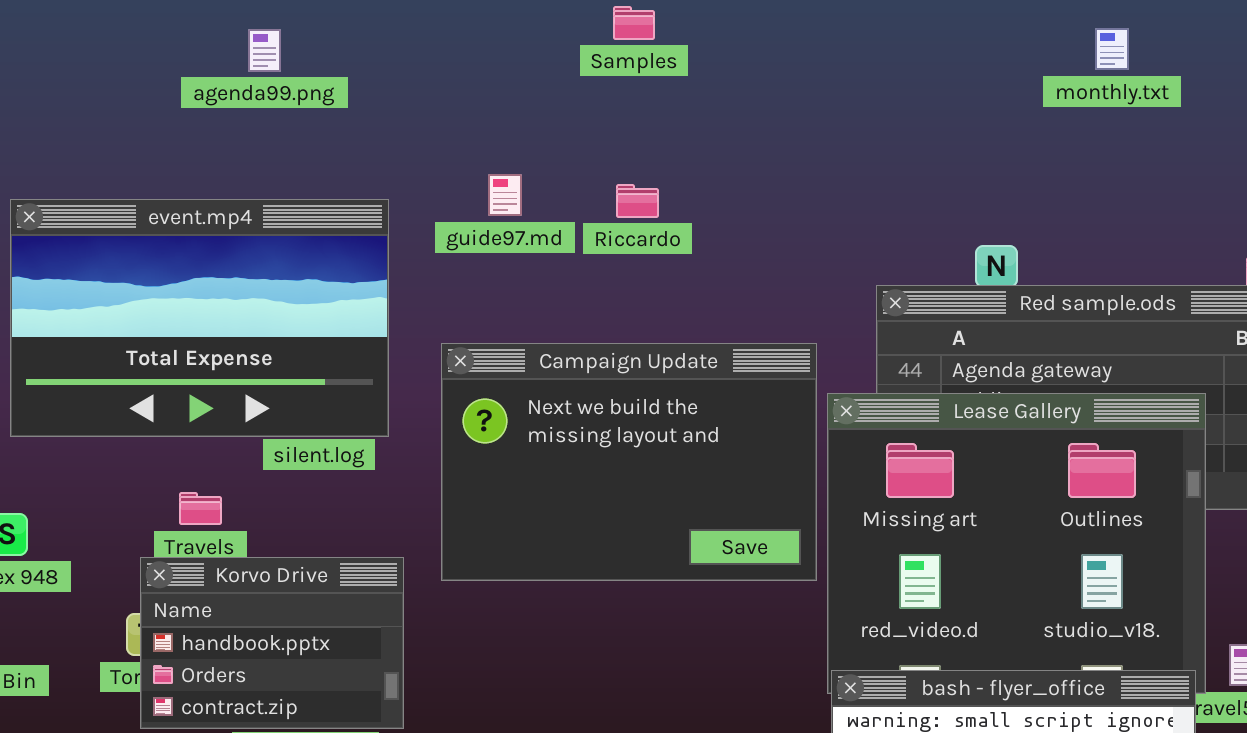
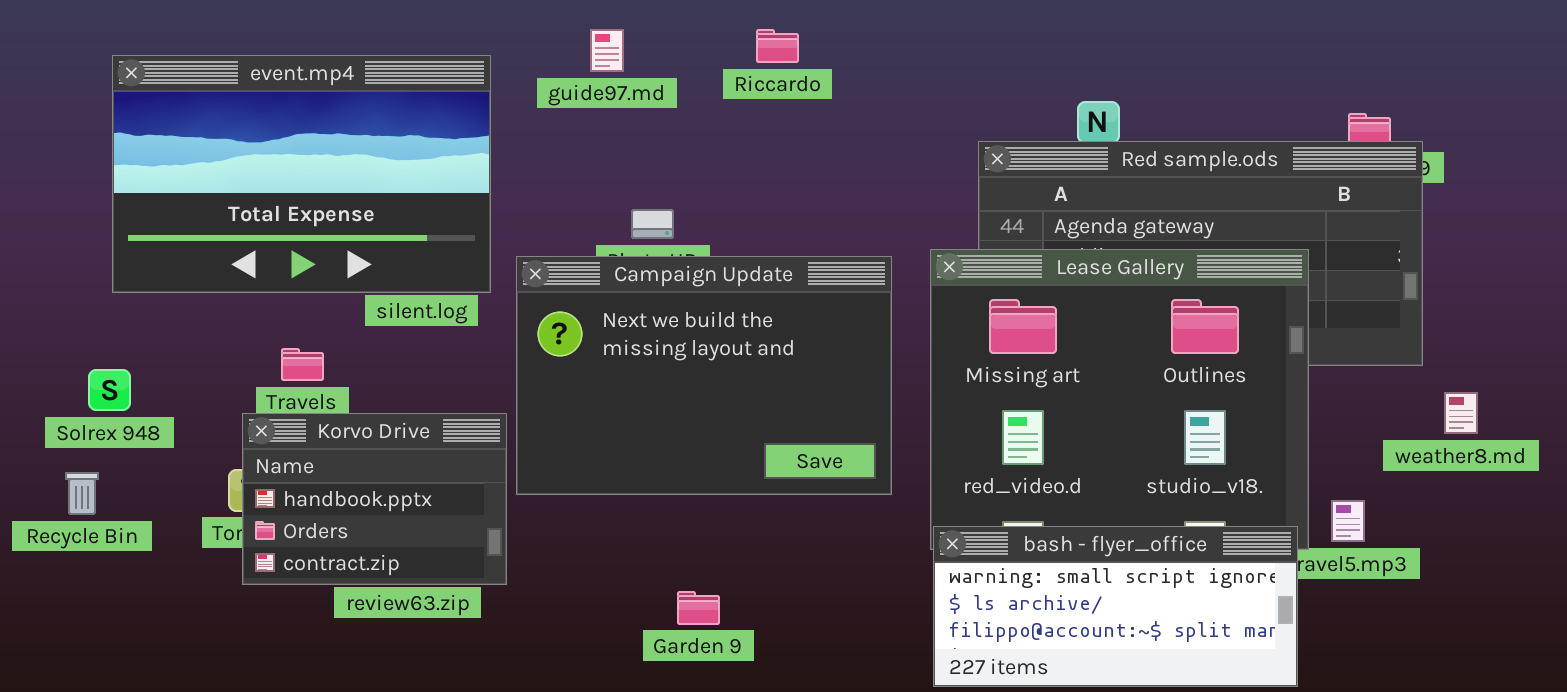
Riccardo: [616,184,659,218] -> [756,29,799,63], moved
Campaign Update: [441,343,817,581] -> [516,256,892,495], moved

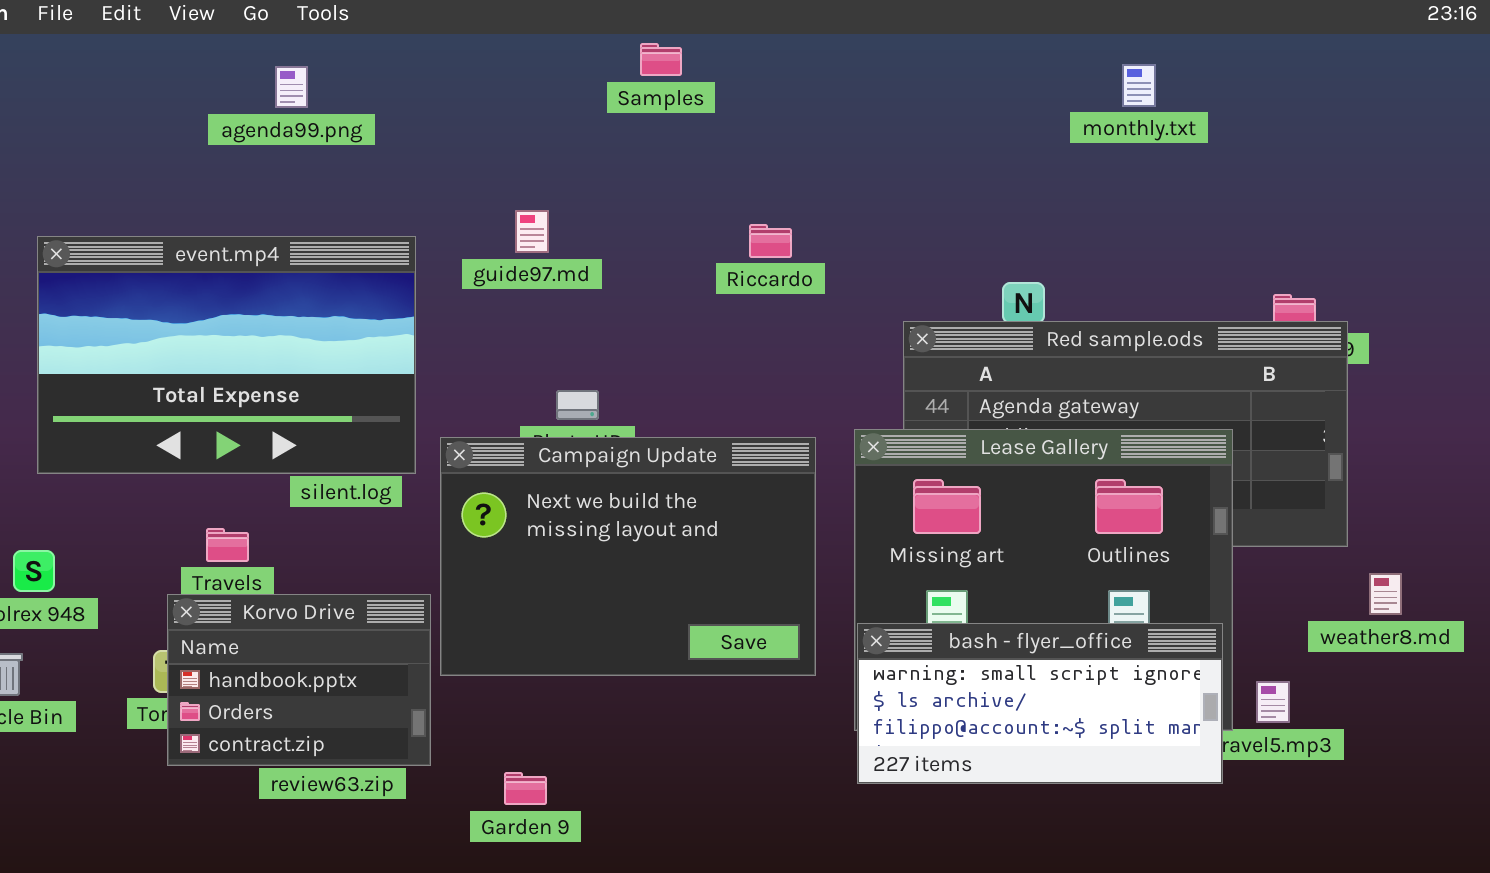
Riccardo: [756,29,799,63] -> [749,224,792,258], moved
bash - flyer_office: [933,526,1298,687] -> [857,623,1223,784], moved
Garden 9: [677,591,720,625] -> [504,772,547,805], moved

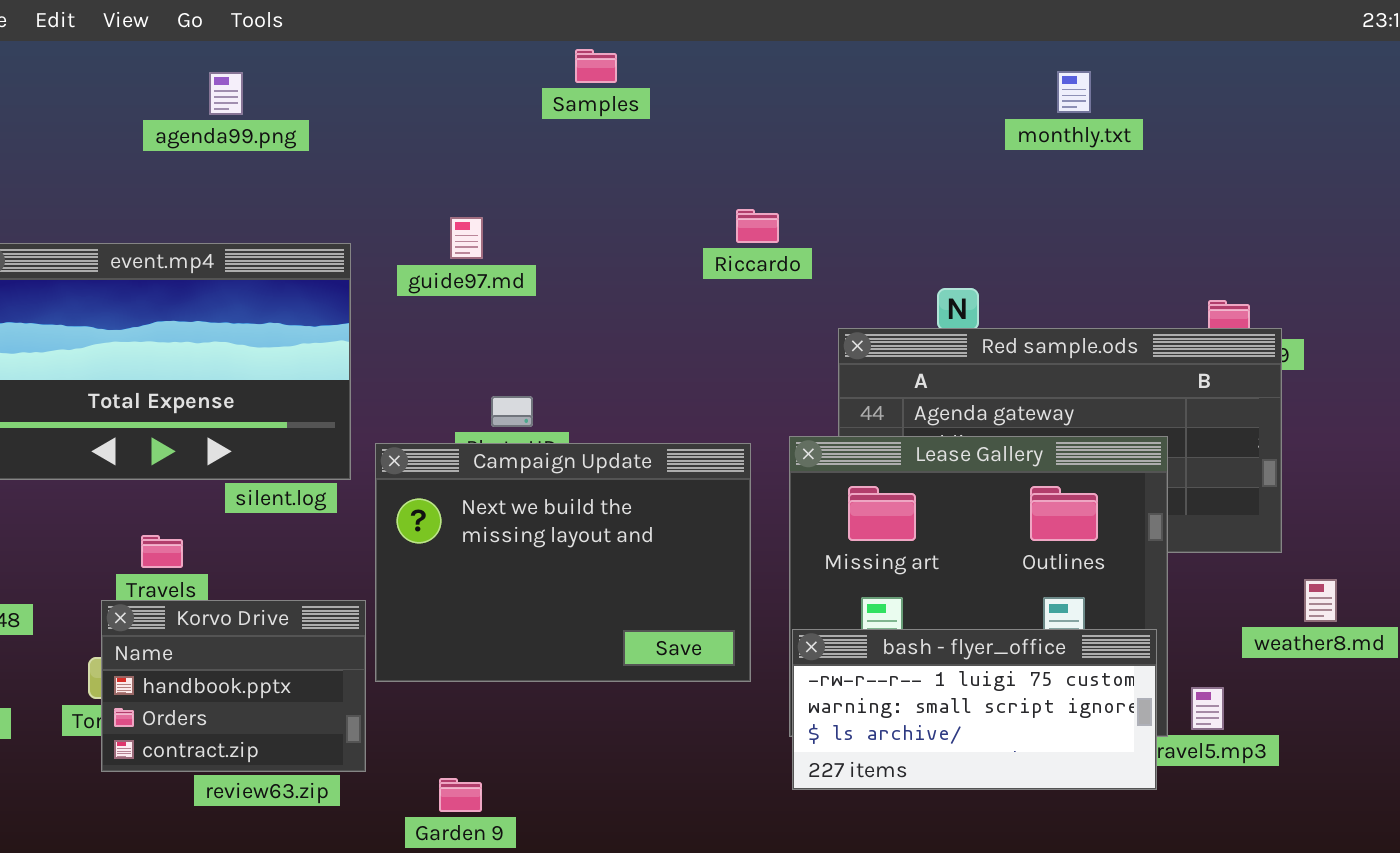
Riccardo: [749,224,792,258] -> [736,209,779,243], moved
bash - flyer_office: [857,623,1223,784] -> [792,629,1157,790], scrolled up 1 row

